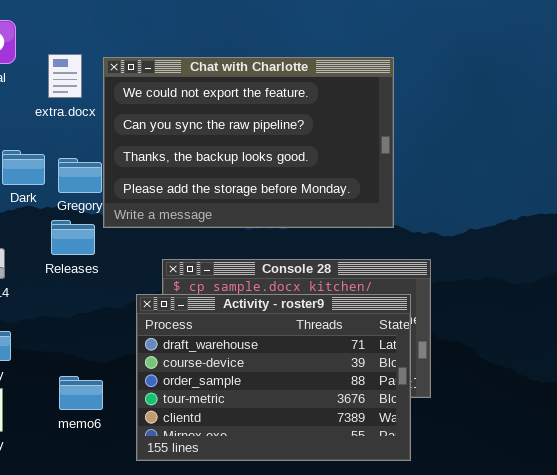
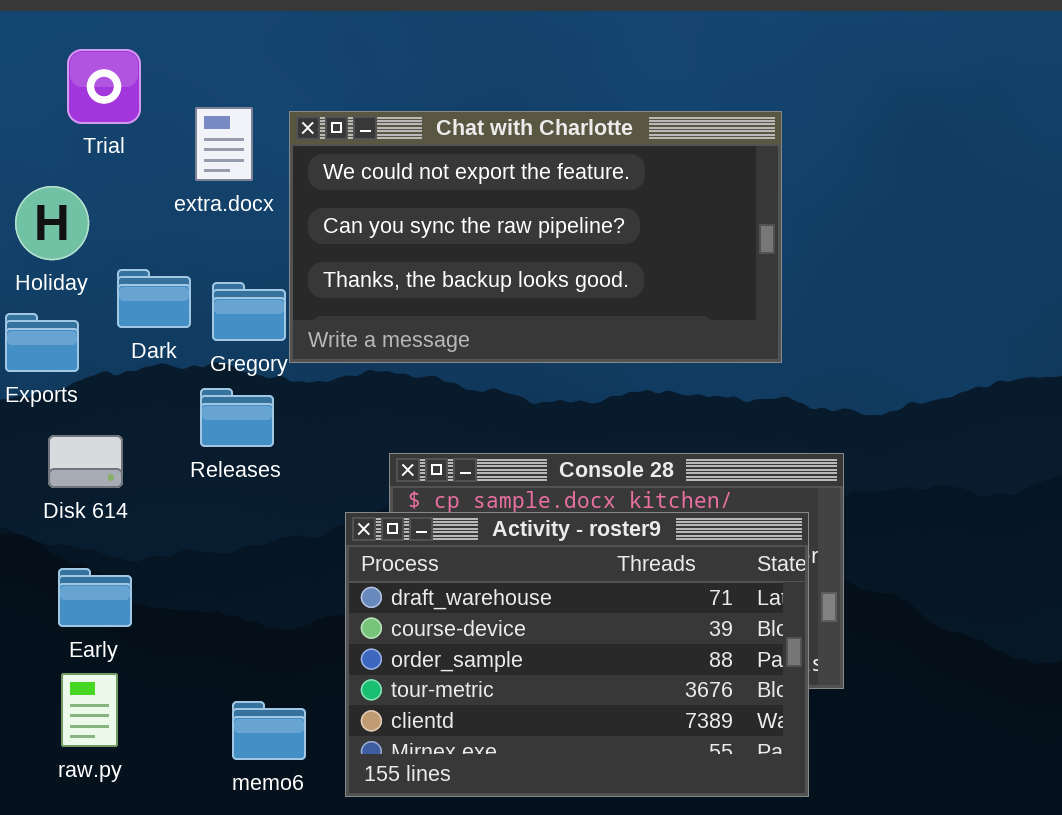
Chat with Charlotte: [103,57,394,228] -> [289,111,782,363], resized
memo6: [59,376,103,410] -> [232,701,306,760], moved

